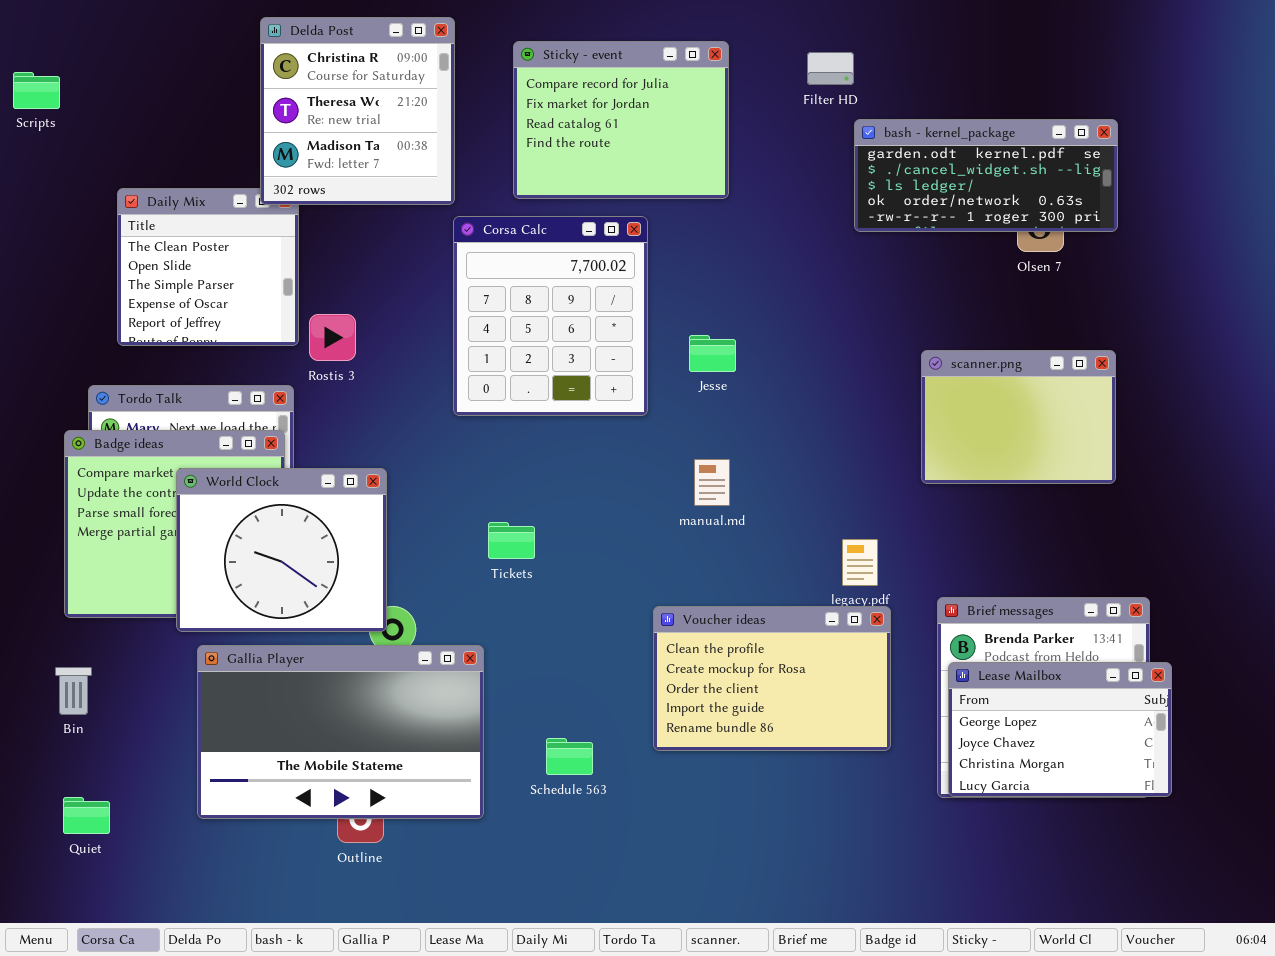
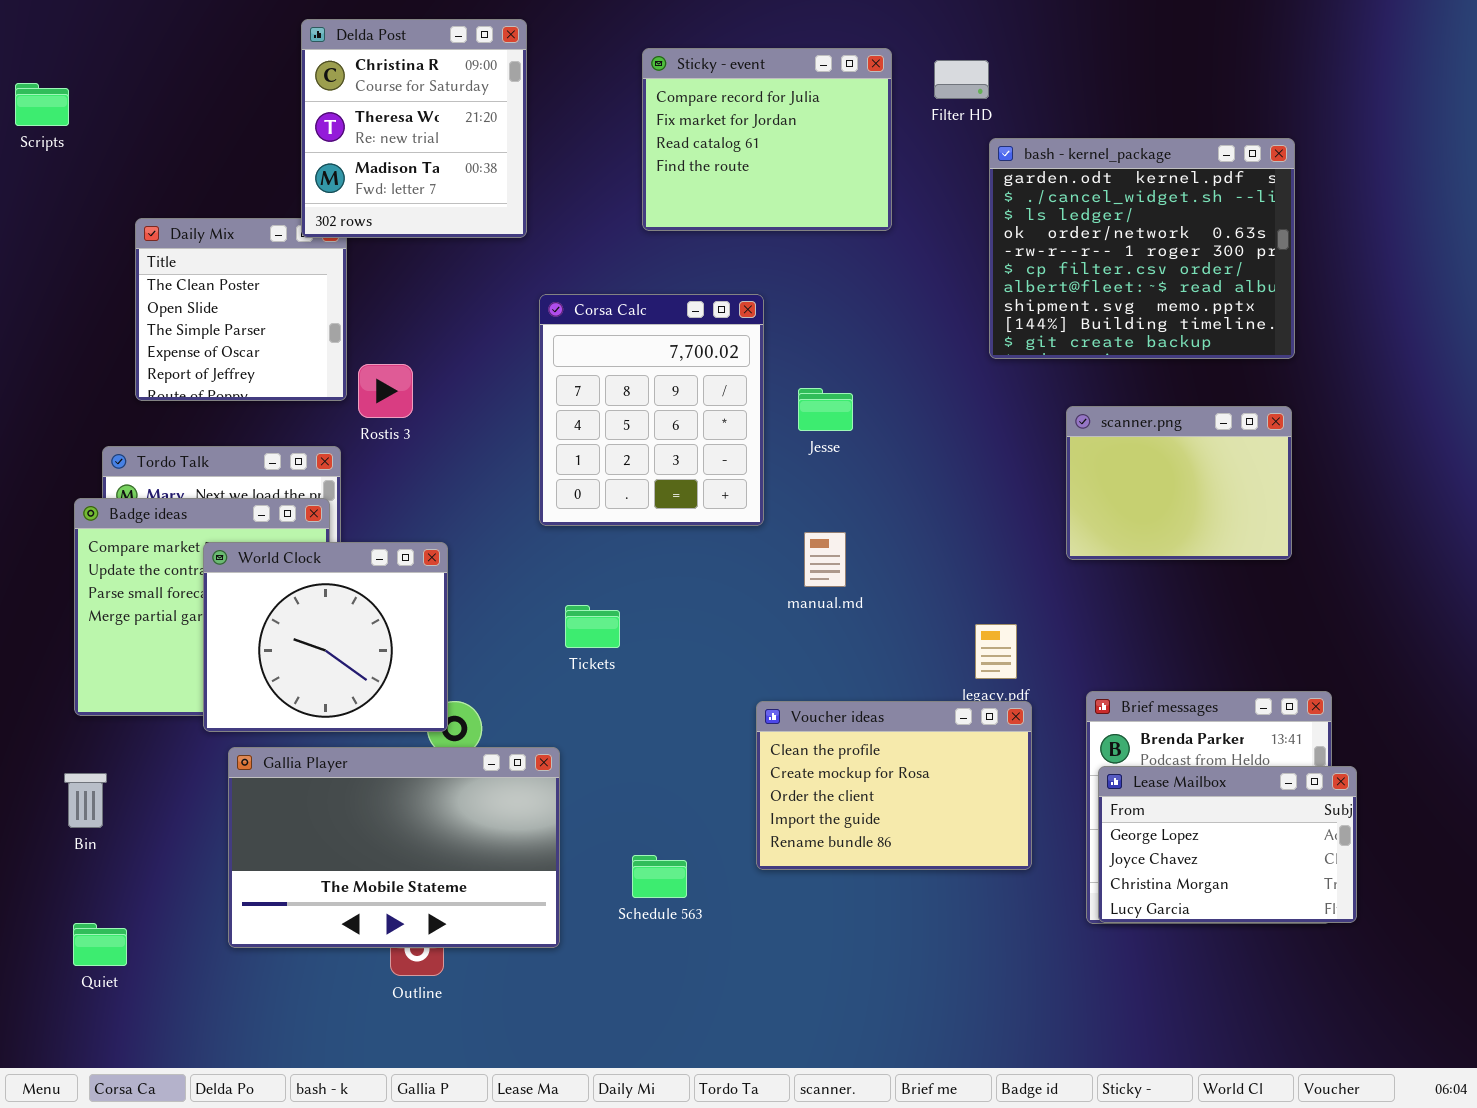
Sticky - event: [513,41,729,199] -> [642,48,892,231], moved
bash - kernel_package: [854,119,1118,232] -> [989,138,1295,359], resized
Corsa Calc: [453,216,648,416] -> [539,294,764,526], moved

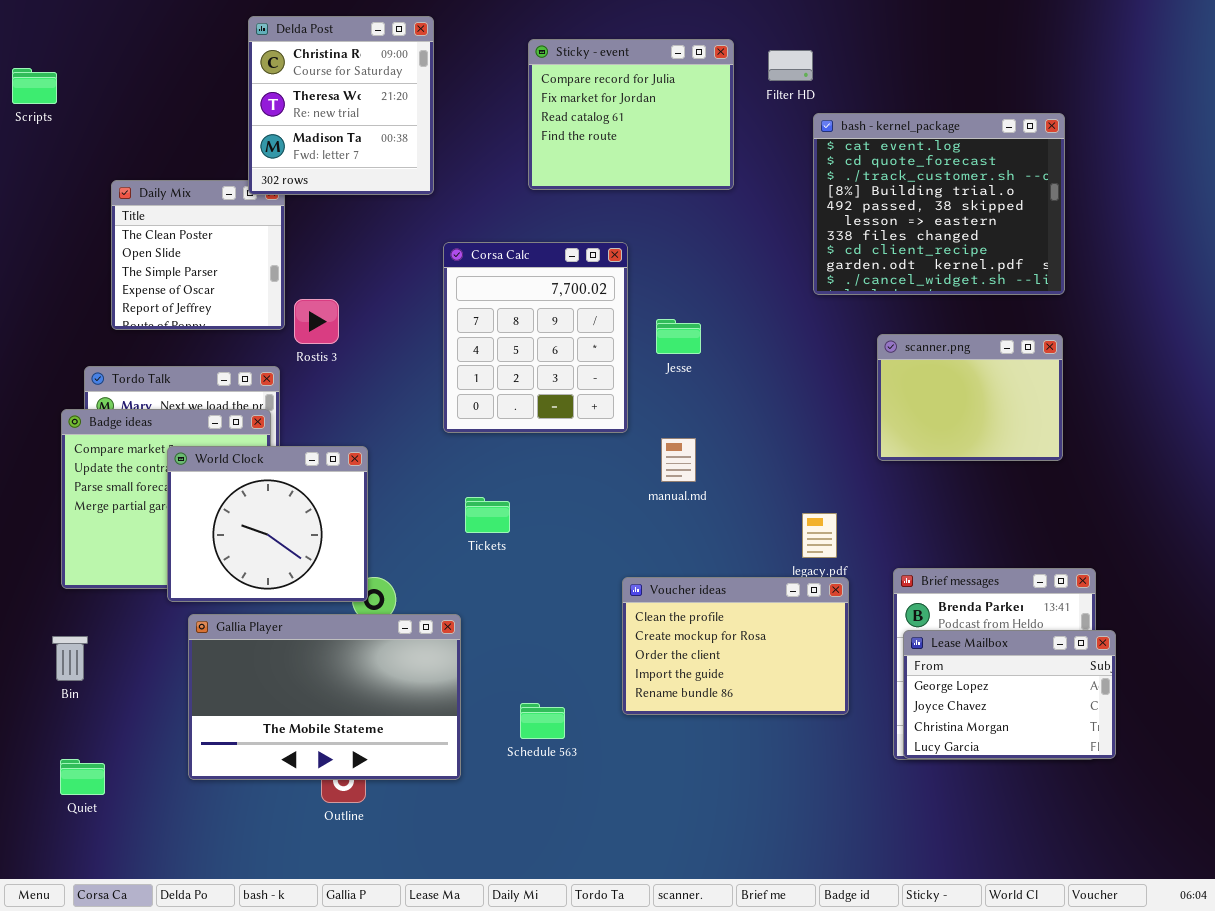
bash - kernel_package: [989,138,1295,359] -> [813,113,1065,295], scrolled up 8 rows

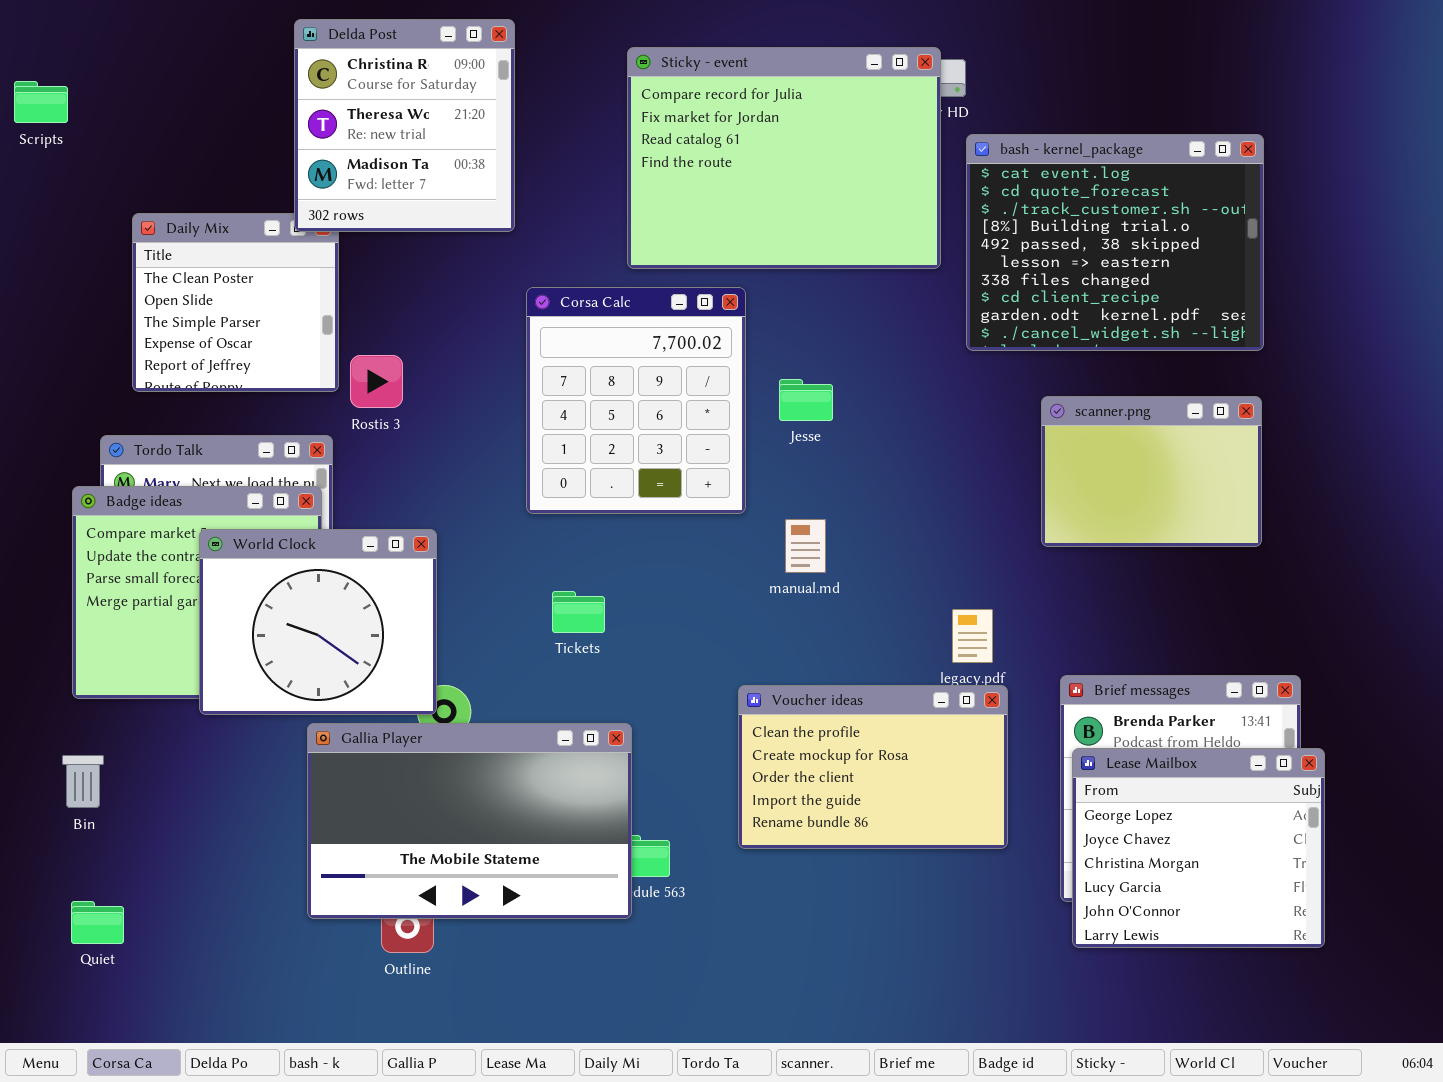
Sticky - event: [528,39,734,190] -> [627,47,941,269], resized
Gallia Player: [188,614,461,780] -> [307,723,632,919], moved
Lease Mailbox: [903,630,1116,759] -> [1072,748,1325,948], resized

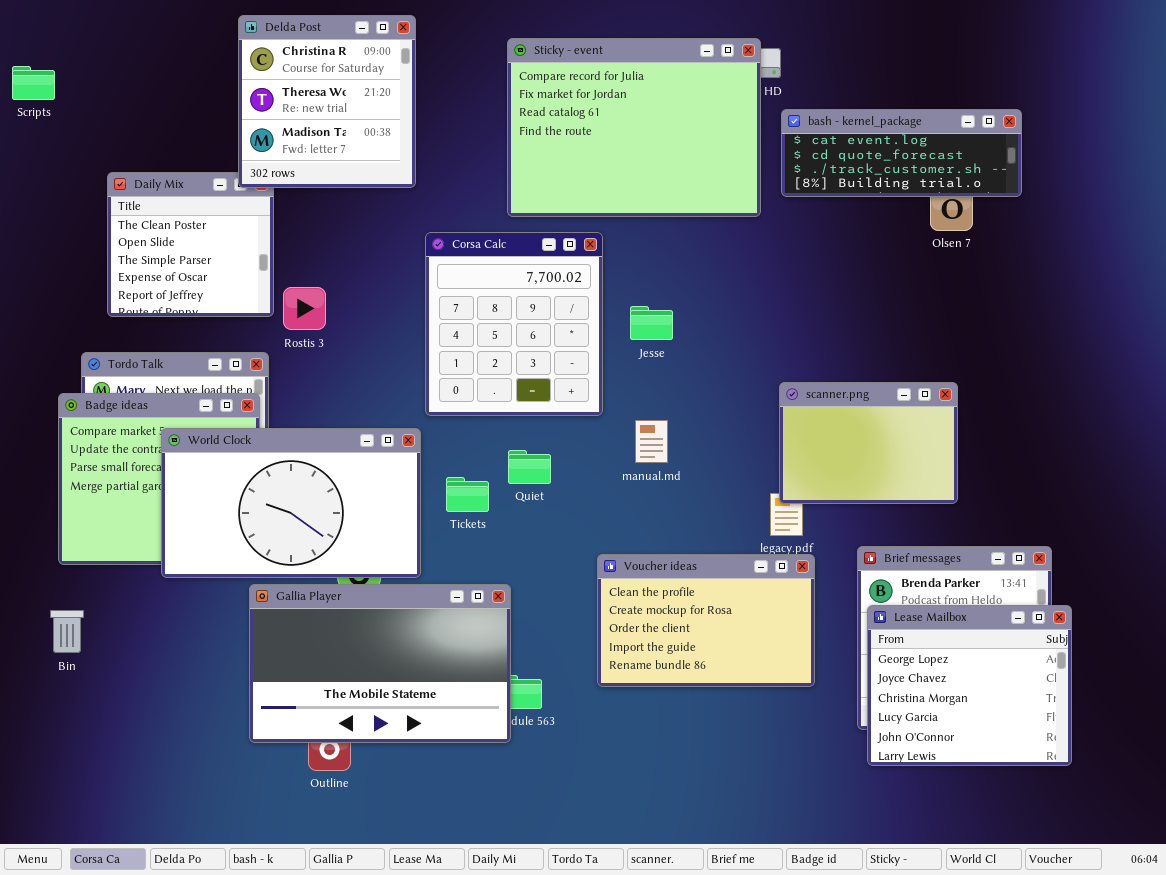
bash - kernel_package: [966,134,1264,351] -> [781,109,1022,197], resized
scanner.png: [1041,396,1262,547] -> [779,382,958,504], moved
World Clock: [199,529,437,715] -> [161,428,421,578], resized
Quiet: [71,901,124,944] -> [508,450,551,484], moved

